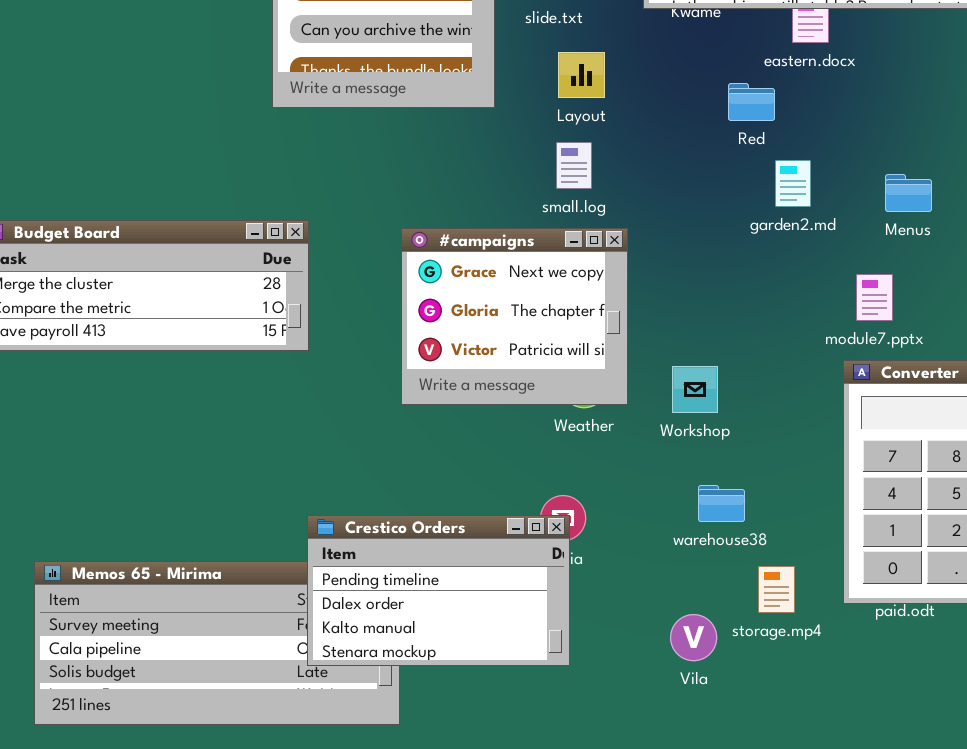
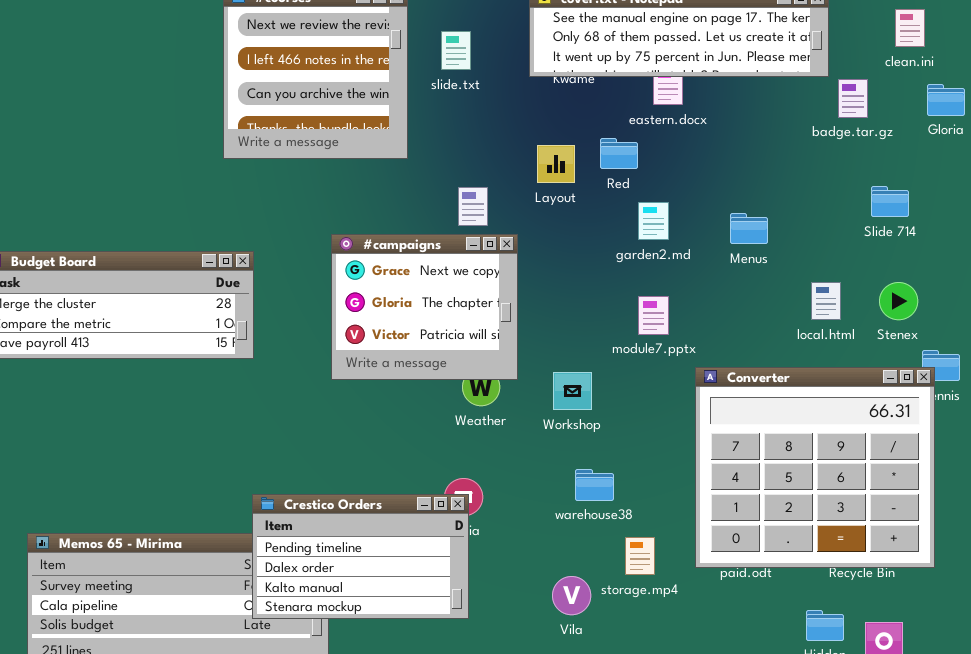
Layout: [558,52,605,98] -> [537,145,575,183], moved
#campaigns: [401,228,628,405] -> [331,234,518,380], moved
module7.pptx: [856,274,893,321] -> [638,296,669,335], moved

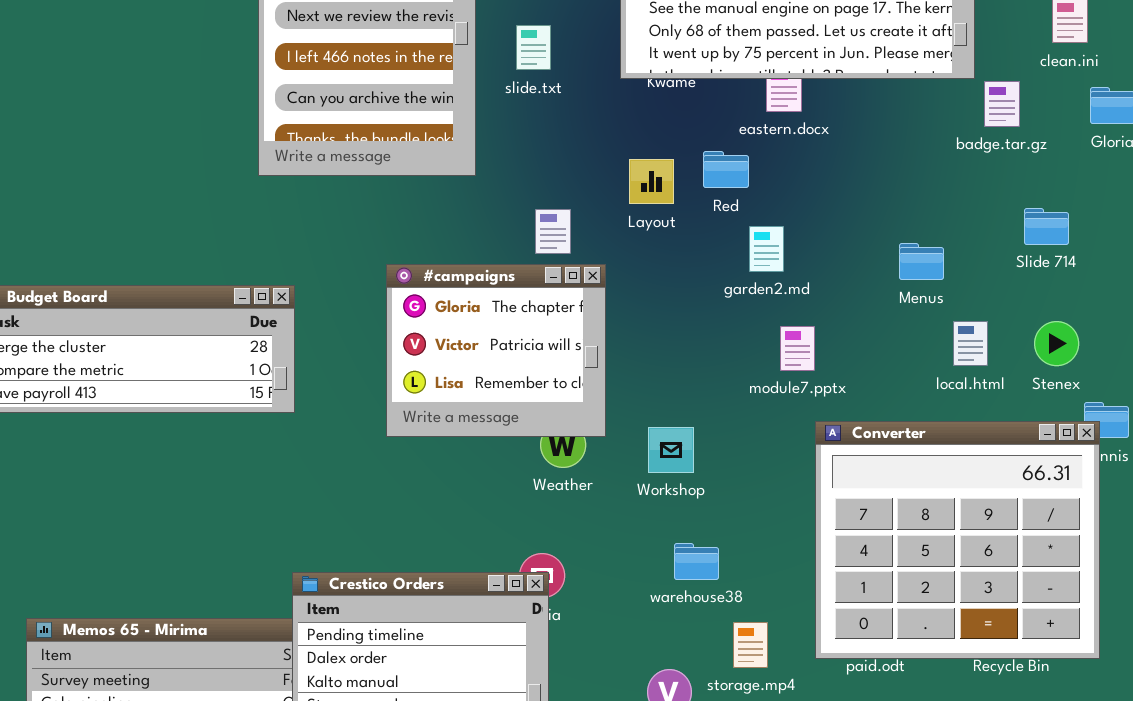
Menus: [730,213,768,244] -> [899,243,944,280], moved
#campaigns: [331,234,518,380] -> [386,264,606,437], scrolled down 1 row
module7.pptx: [638,296,669,335] -> [780,326,815,371], moved

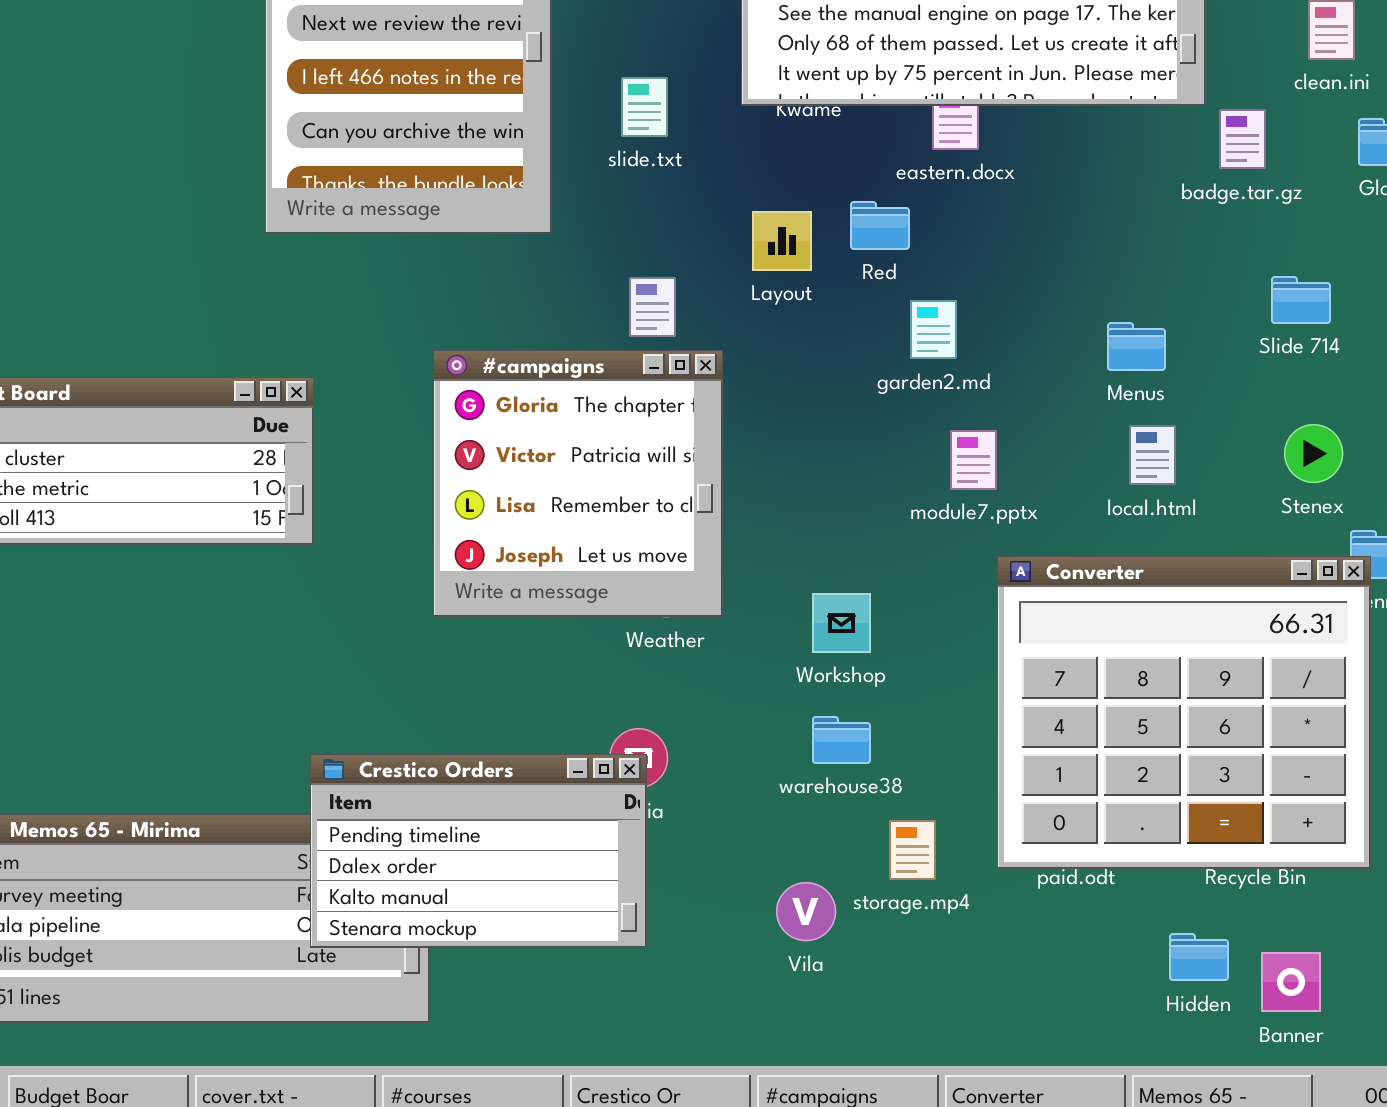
slide.txt: [516,25,551,70] -> [621,77,668,137], moved
#campaigns: [386,264,606,437] -> [433,350,723,617], resized
local.html: [953,321,988,366] -> [1129,425,1176,485], moved
Workshop: [648,427,694,473] -> [812,593,871,653], moved

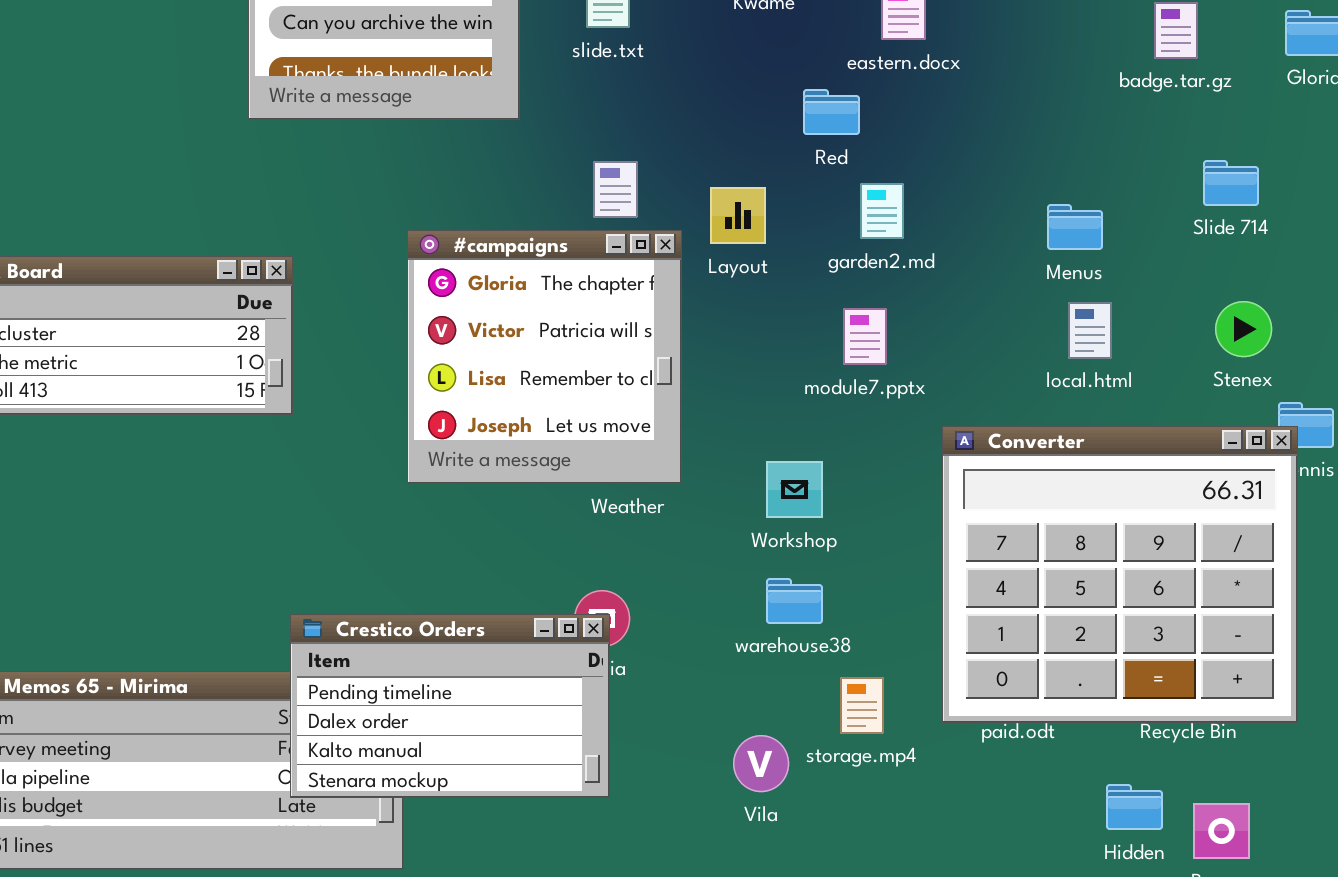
Layout: [752,211,812,271] -> [710,187,766,244], moved
module7.pptx: [950,430,997,490] -> [843,308,887,365], moved

